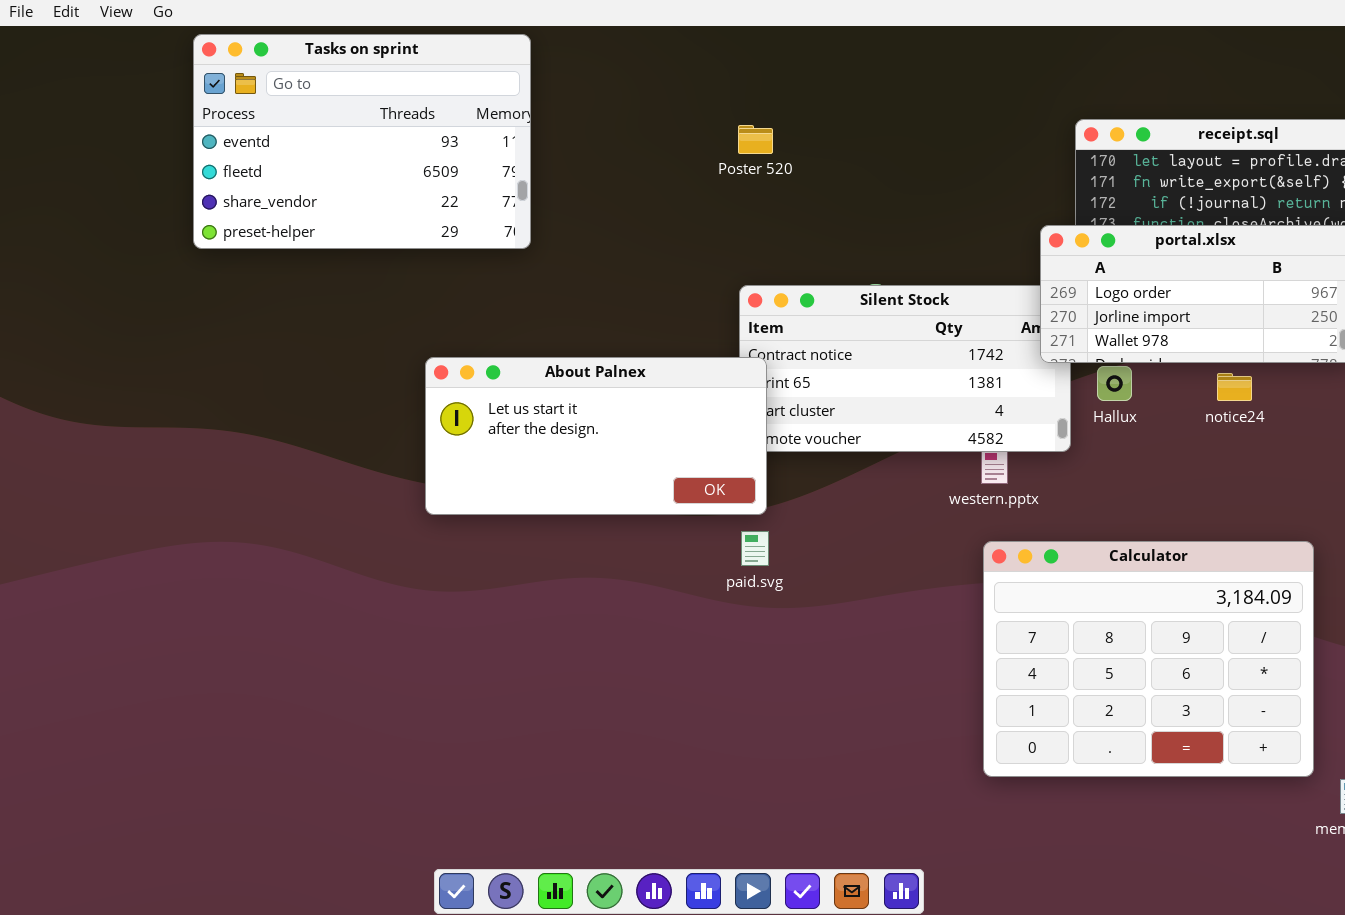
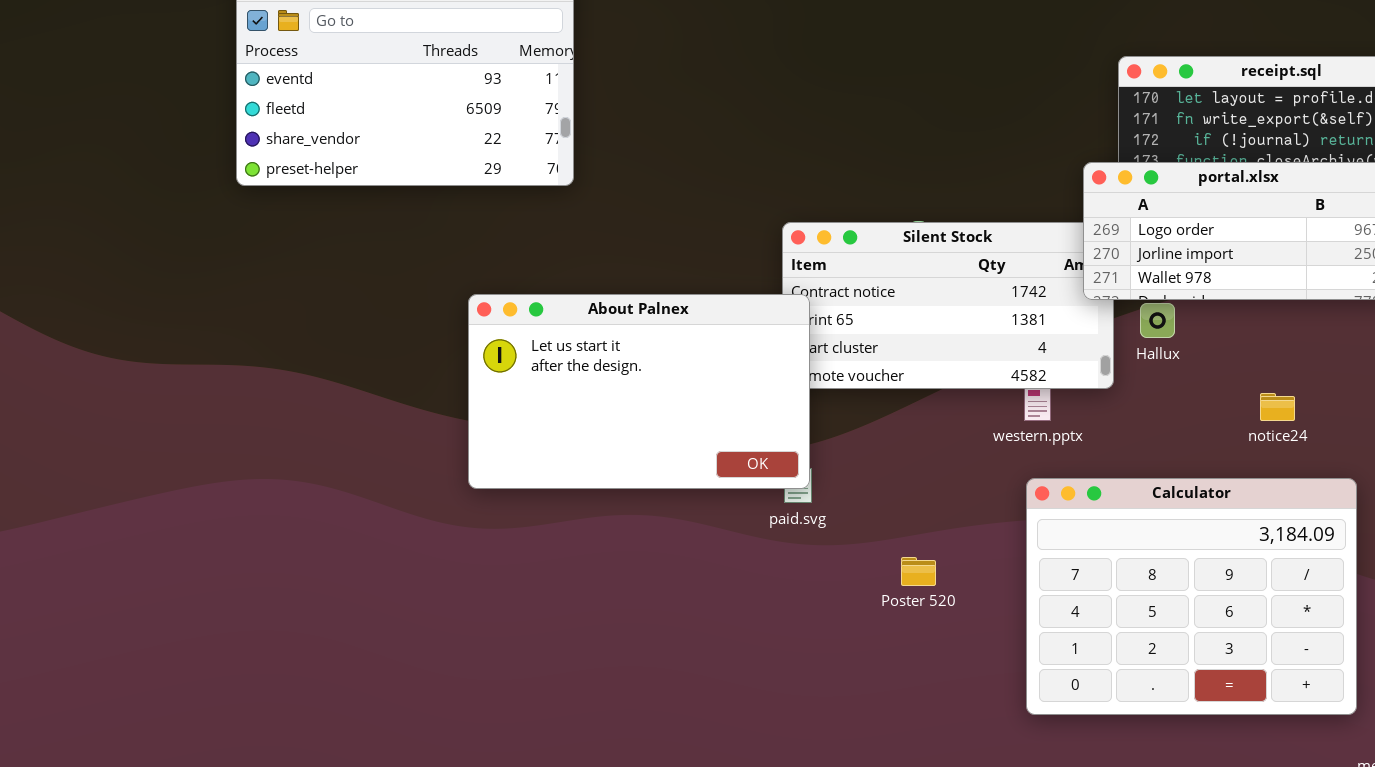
Poster 520: [738,125,773,154] -> [901,557,936,586], moved
About Palnex: [425,357,767,515] -> [468,294,810,489], resized
notice24: [1217,373,1252,401] -> [1260,393,1295,421], moved

